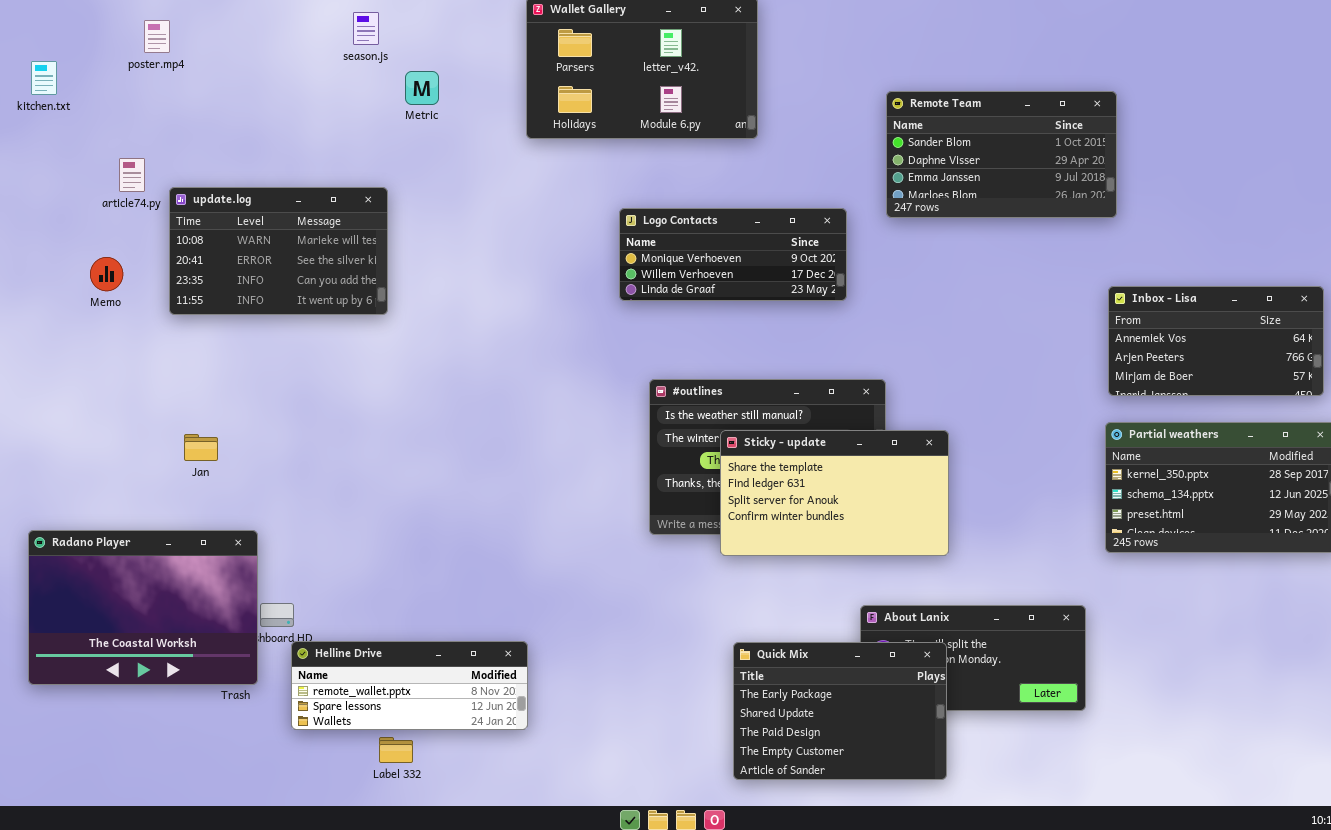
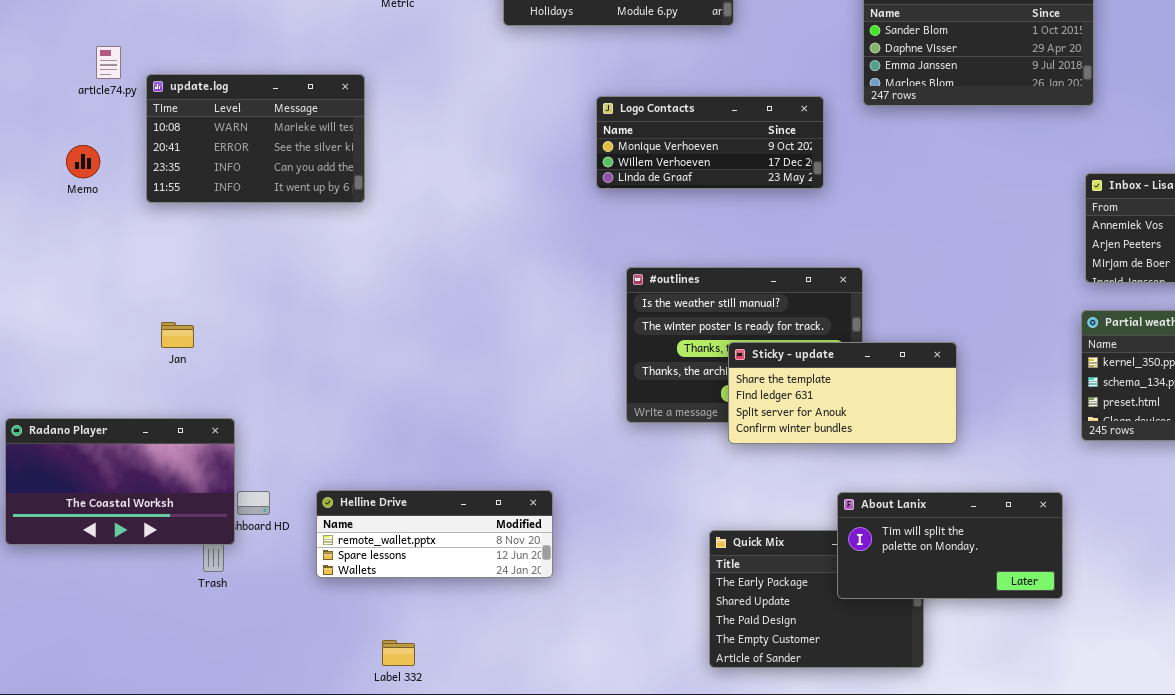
Sticky - update: [720,430,949,556] -> [728,342,957,444], moved, resized
Radano Player: [28,530,258,685] -> [5,418,235,545], resized
About Lanix: [860,605,1086,711] -> [837,492,1063,599], raised
Helline Drive: [291,641,528,730] -> [316,490,553,578], moved
Label 332: [379,737,413,763] -> [382,640,415,666], moved

